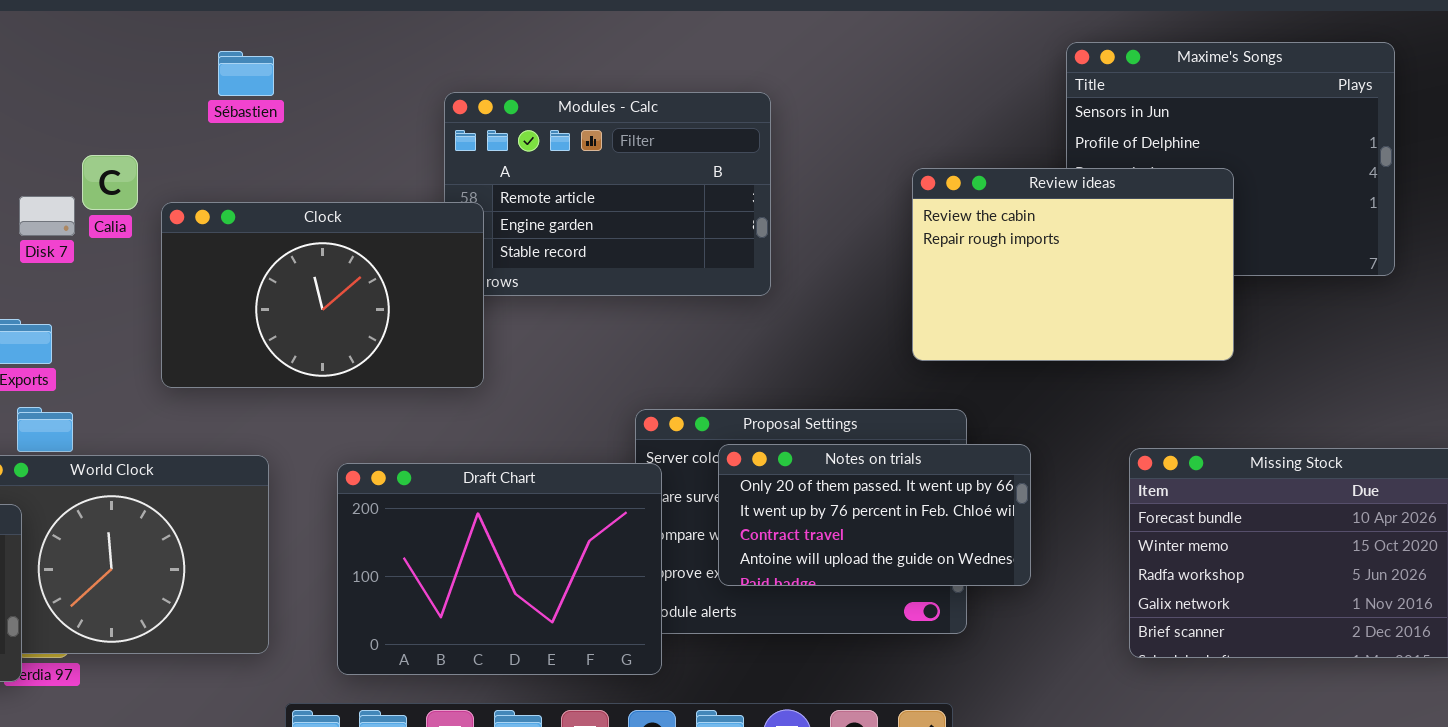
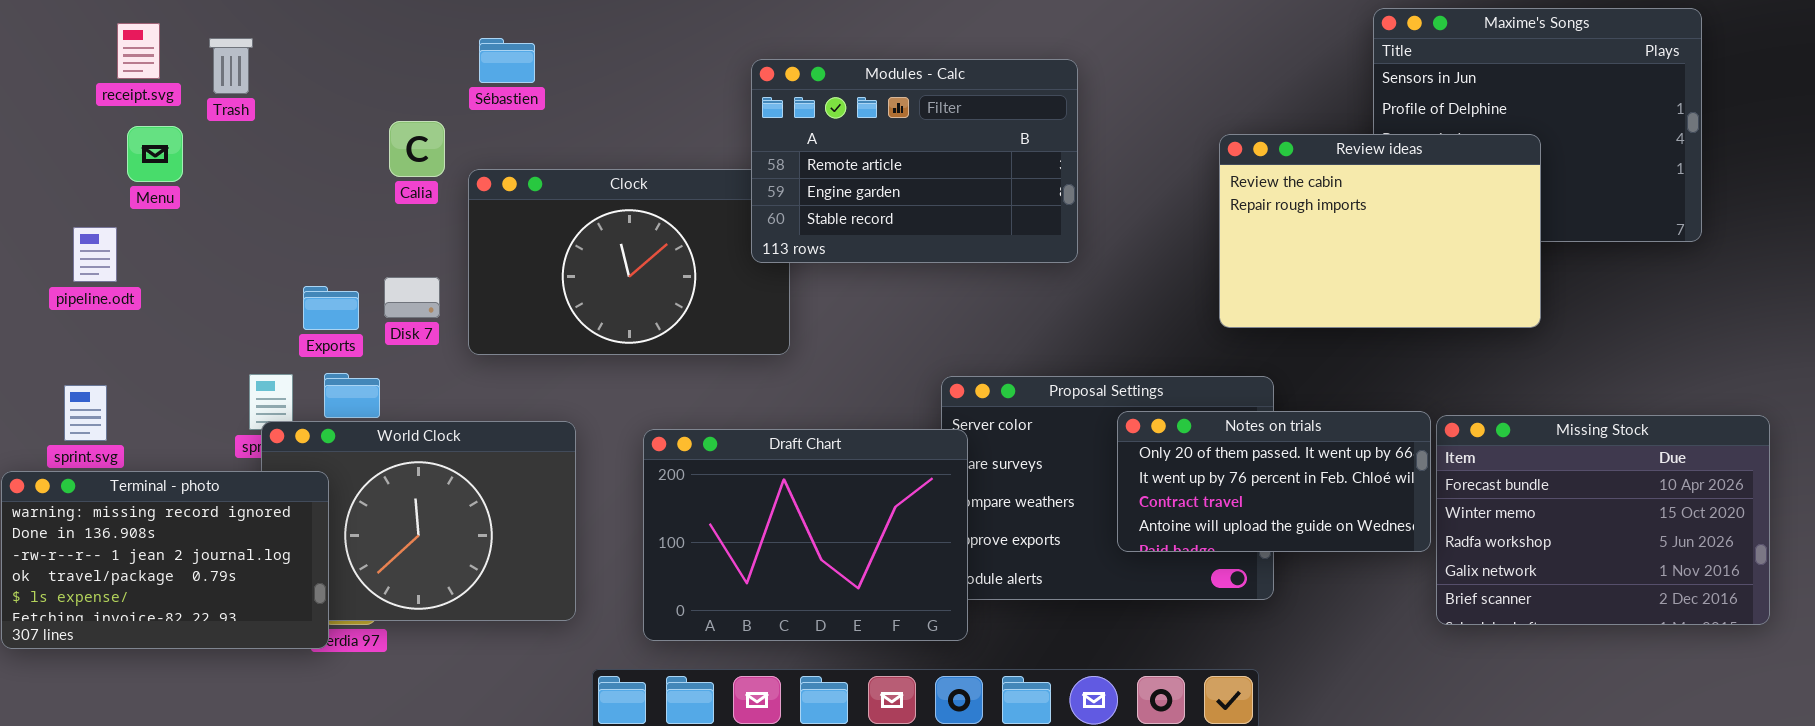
Sébastien: [218,51,274,96] -> [479,38,535,83], moved
Modules - Calc: [444,92,771,296] -> [751,59,1078,263], raised
Disk 7: [19,196,75,236] -> [384,277,440,318], moved
Notes on trials: [718,444,1031,586] -> [1117,411,1431,552], moved

